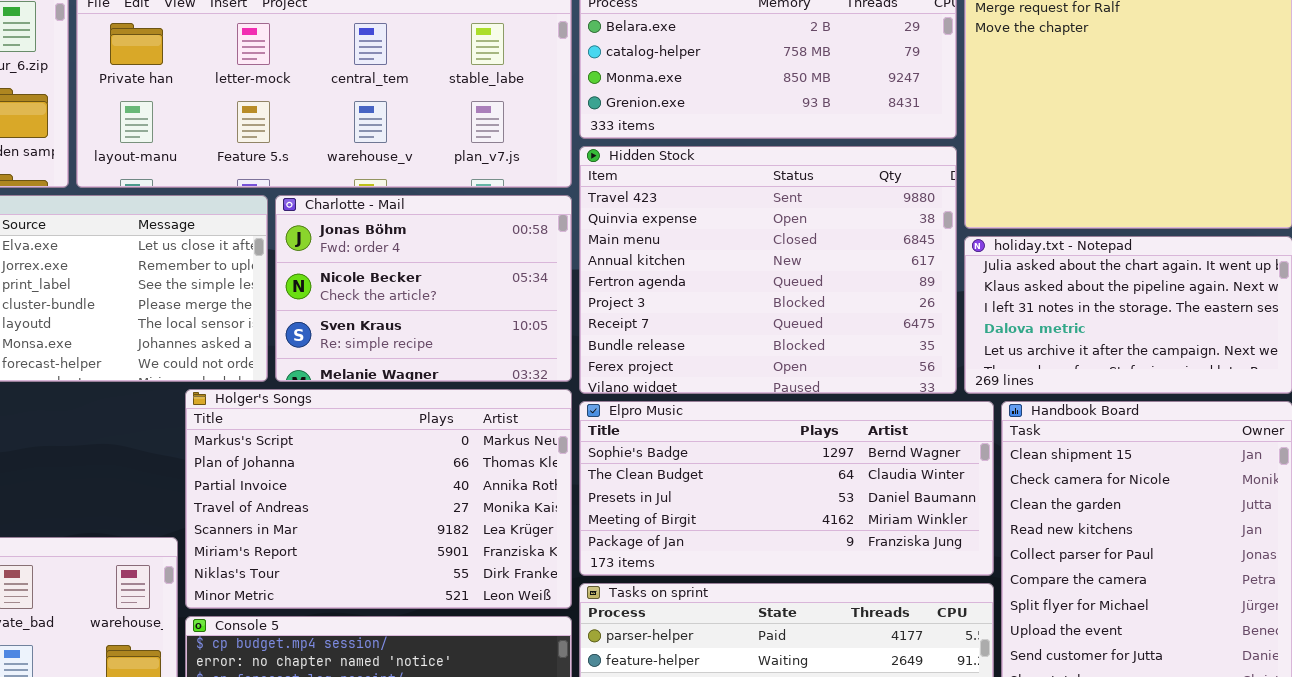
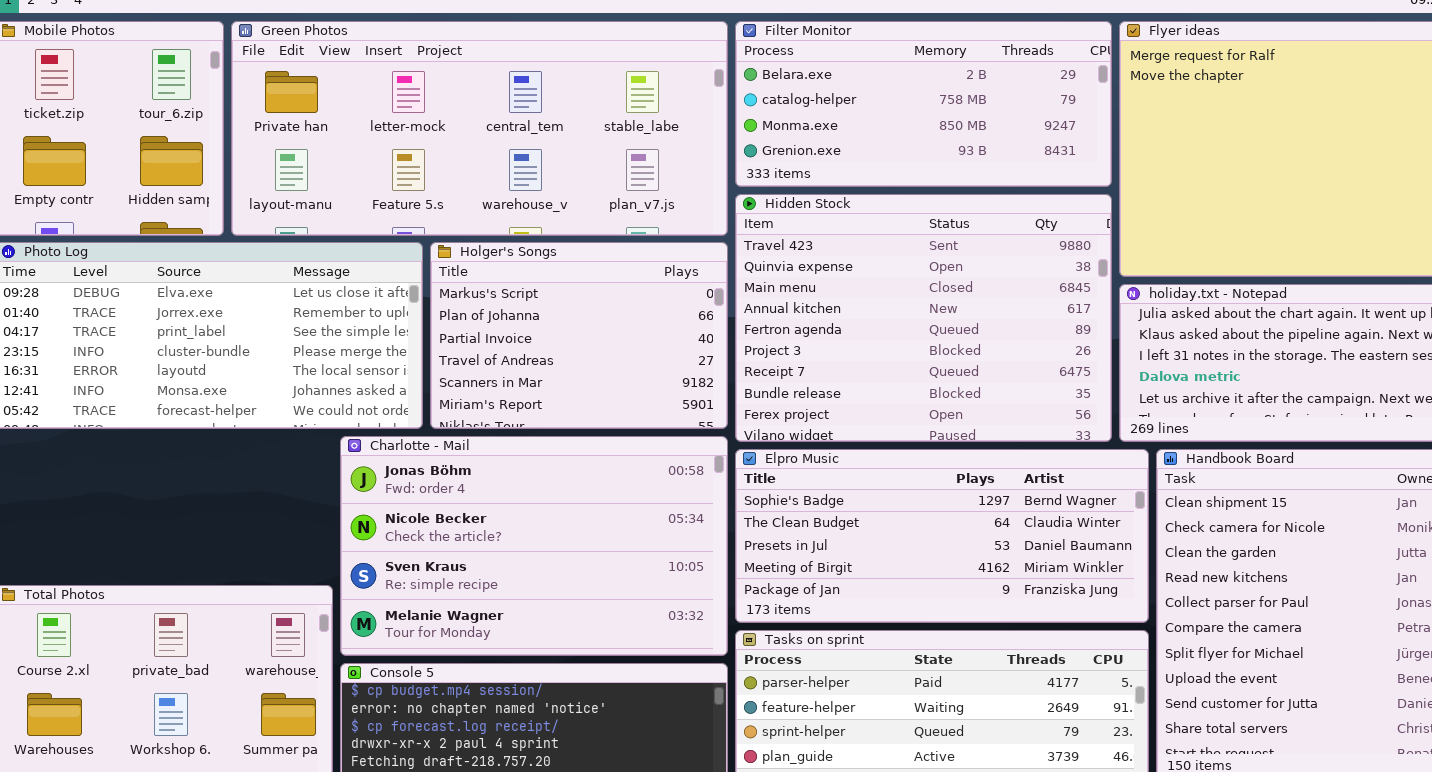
Charlotte - Mail: [275,195,572,382] -> [340,436,728,656], moved, resized
Holger's Songs: [185,389,572,609] -> [430,242,728,429], moved, resized

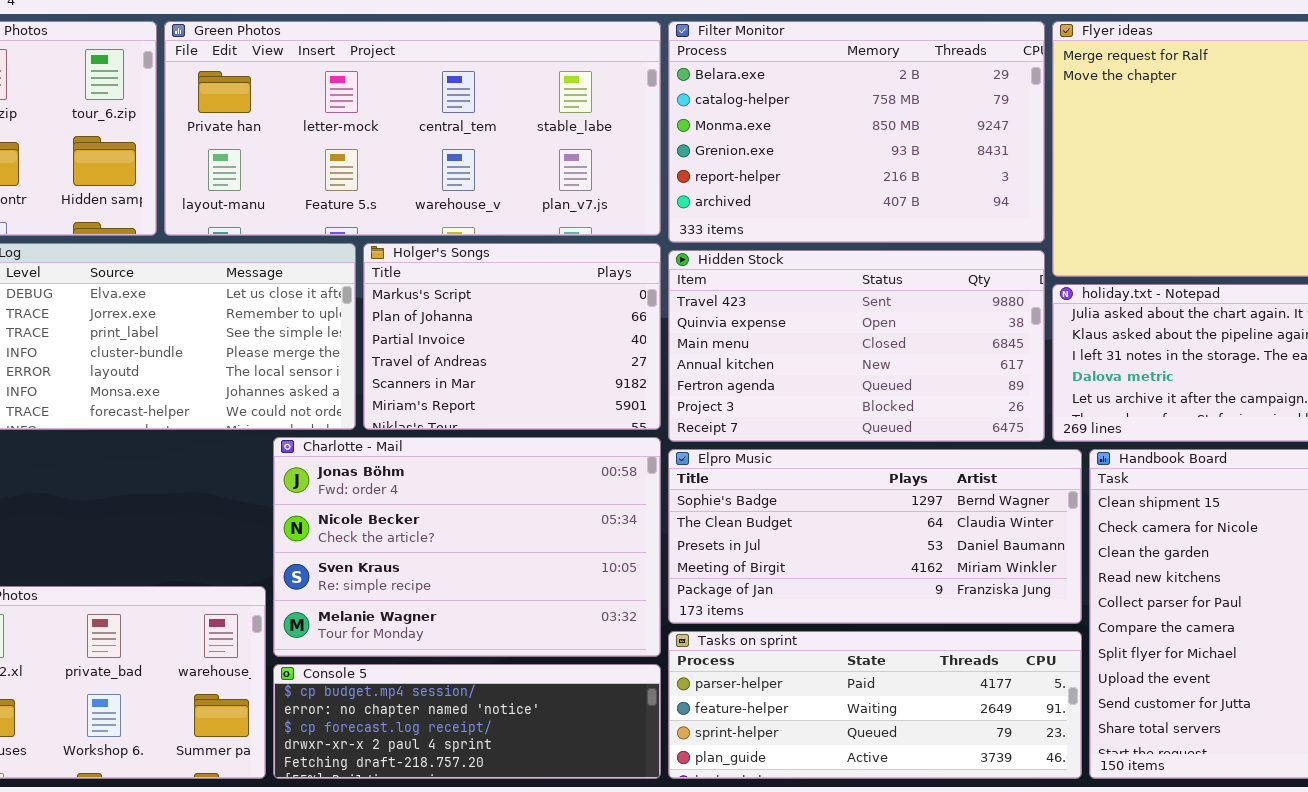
Filter Monitor: [735,21,1112,187] -> [668,21,1045,243], resized
Hidden Stock: [735,194,1112,442] -> [668,250,1045,442], resized

